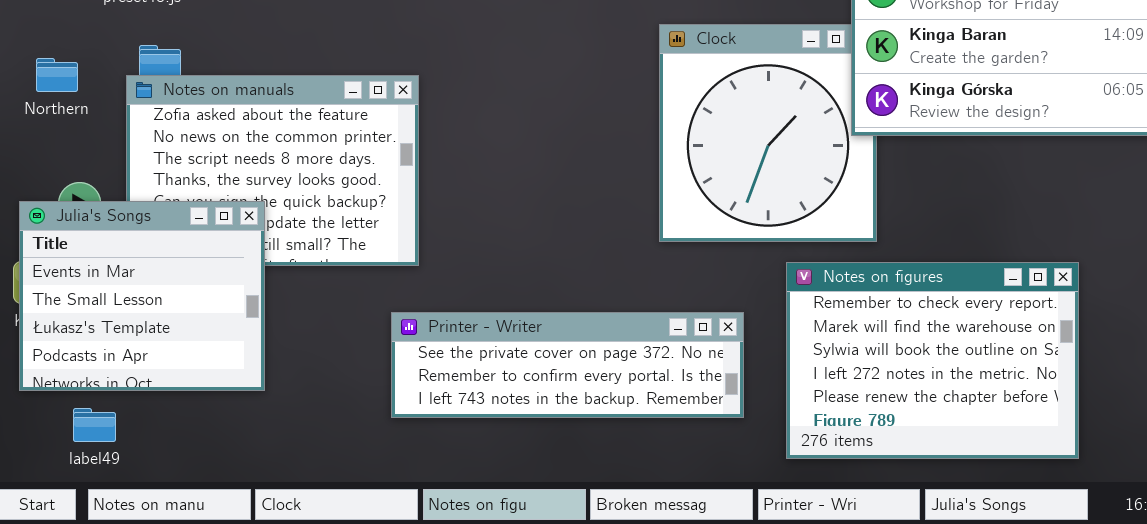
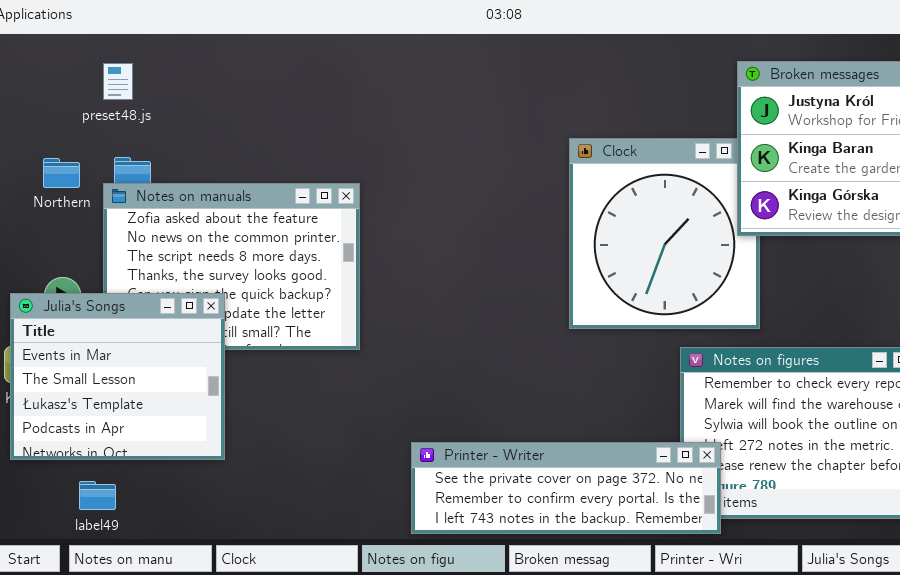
Northern: [36,58,78,92] -> [43,158,80,188], moved
Printer - Writer: [391,312,744,418] -> [411,442,721,534], moved
label49: [73,408,116,442] -> [79,481,116,510], moved

